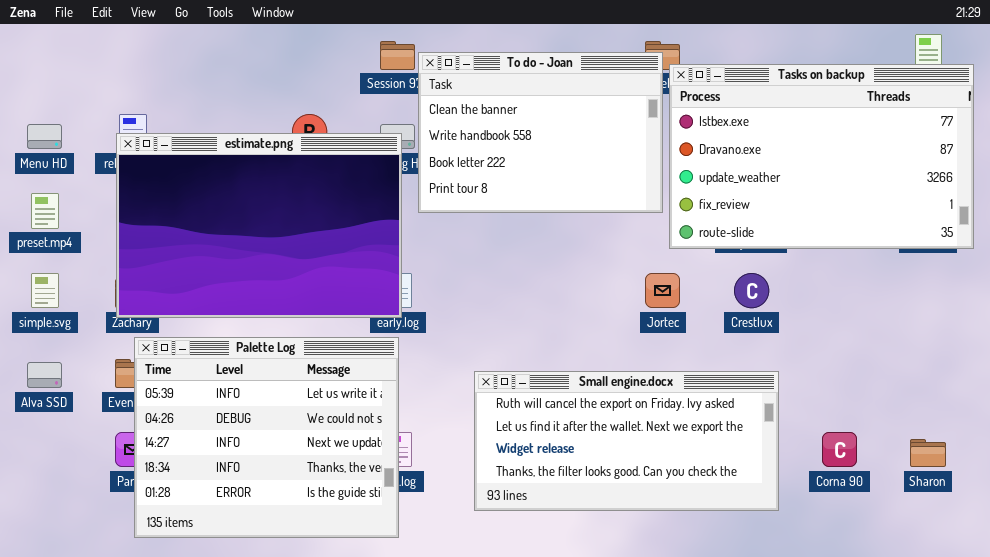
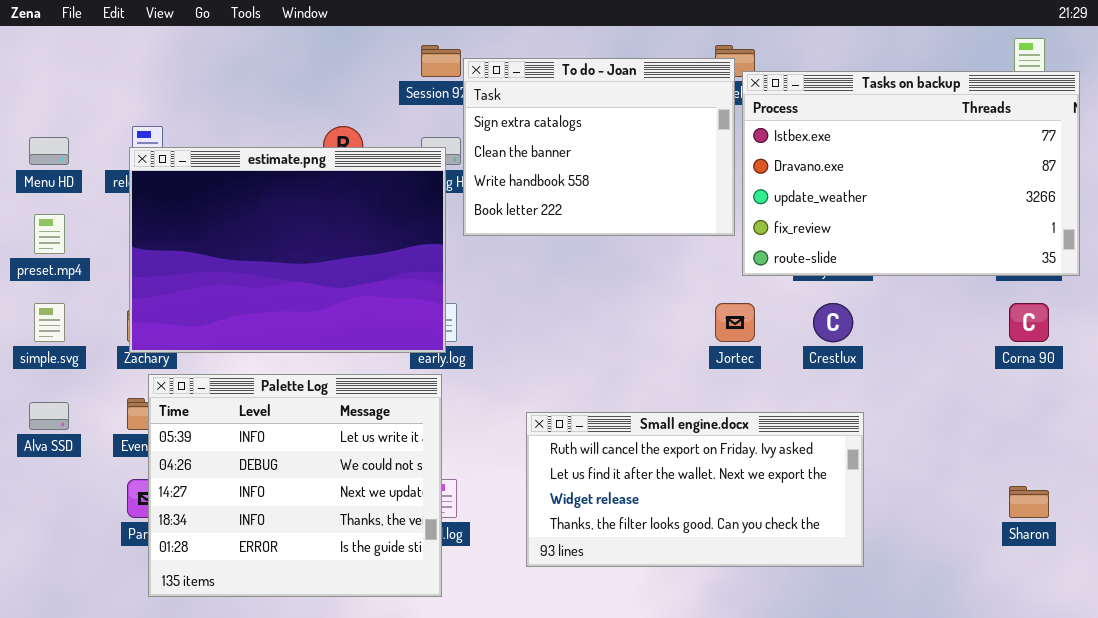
To do - Joan: [418,52,663,213] -> [463,58,735,236], scrolled up 1 row
Corna 90: [822,432,857,467] -> [1009,303,1049,342], moved

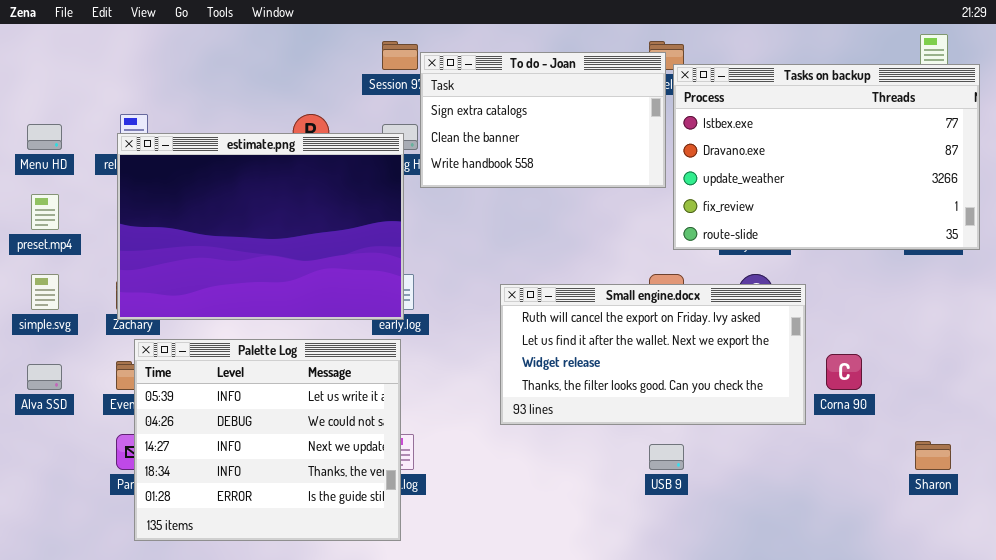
To do - Joan: [463,58,735,236] -> [420,52,666,188], resized
Corna 90: [1009,303,1049,342] -> [826,354,862,390], moved
Small engine.docx: [526,412,864,567] -> [500,284,806,425], moved

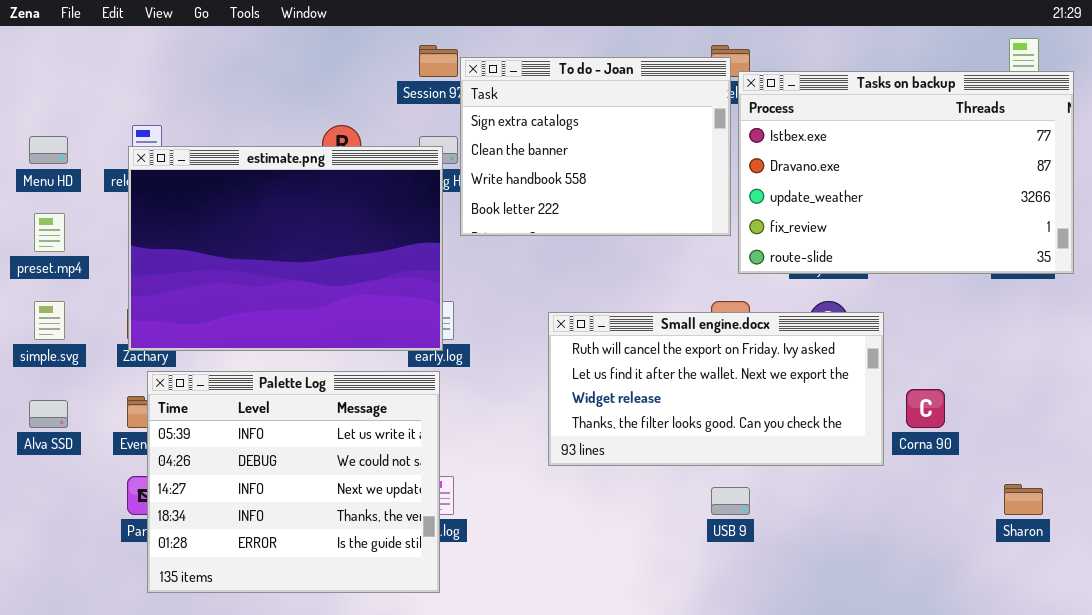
To do - Joan: [420,52,666,188] -> [460,57,731,236], resized

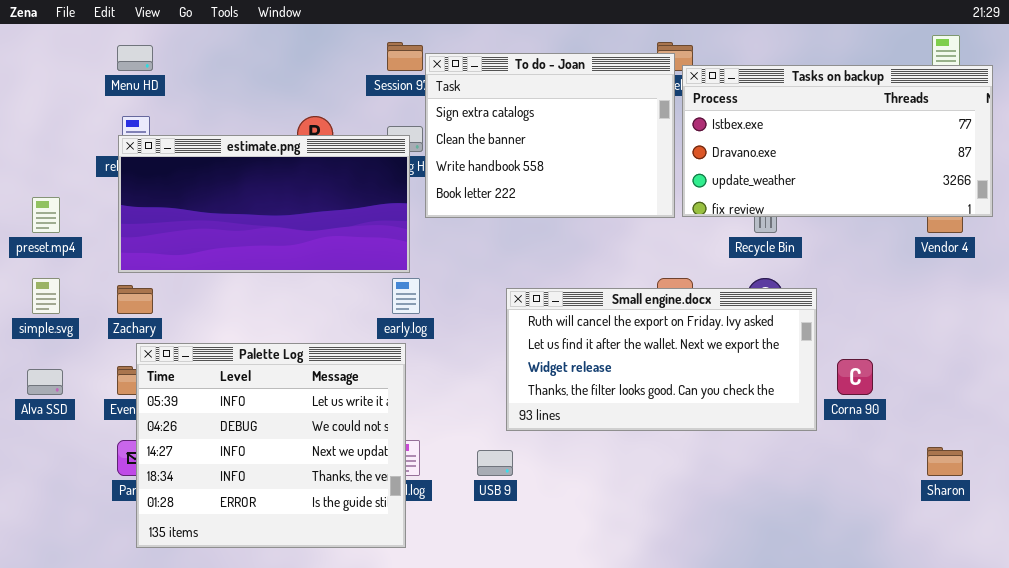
Tasks on backup: [738,71,1074,274] -> [682,65,993,217], resized
Menu HD: [29,136,68,164] -> [117,45,153,71], moved
estimate.png: [128,146,443,351] -> [118,135,410,273], resized
USB 9: [711,487,750,515] -> [477,450,513,476], moved

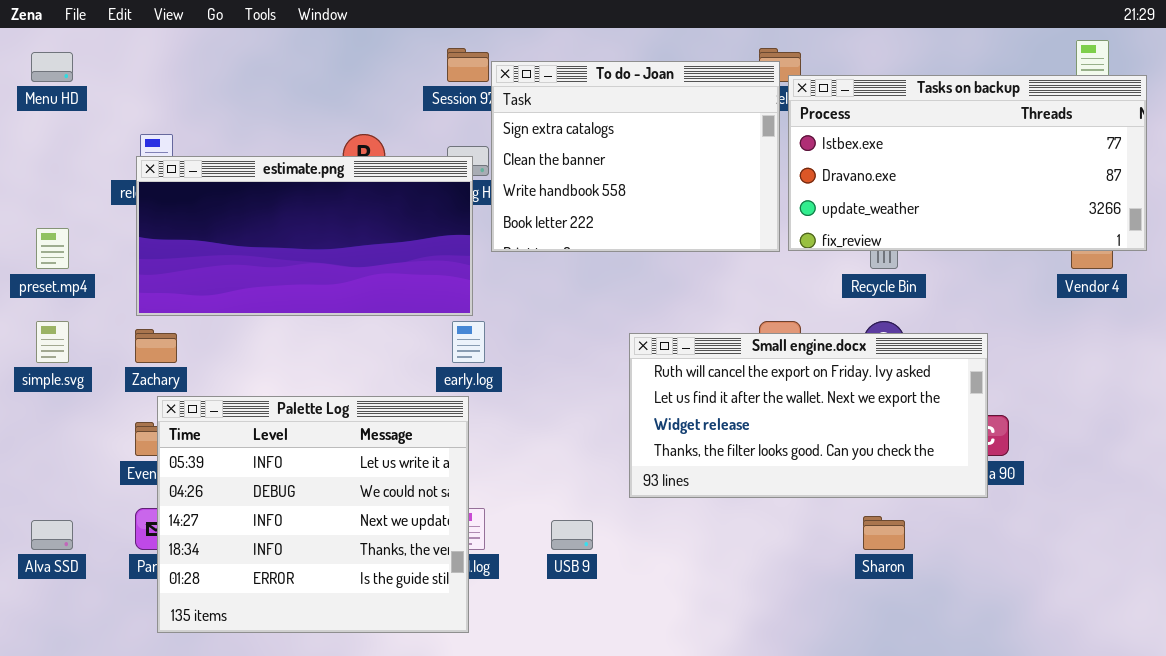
Menu HD: [117,45,153,71] -> [31,52,73,82], moved
Small engine.docx: [506,288,817,431] -> [629,333,988,498], moved
Alva SSD: [27,369,63,395] -> [31,520,73,550], moved
Sharon: [927,447,963,476] -> [863,516,905,550], moved

